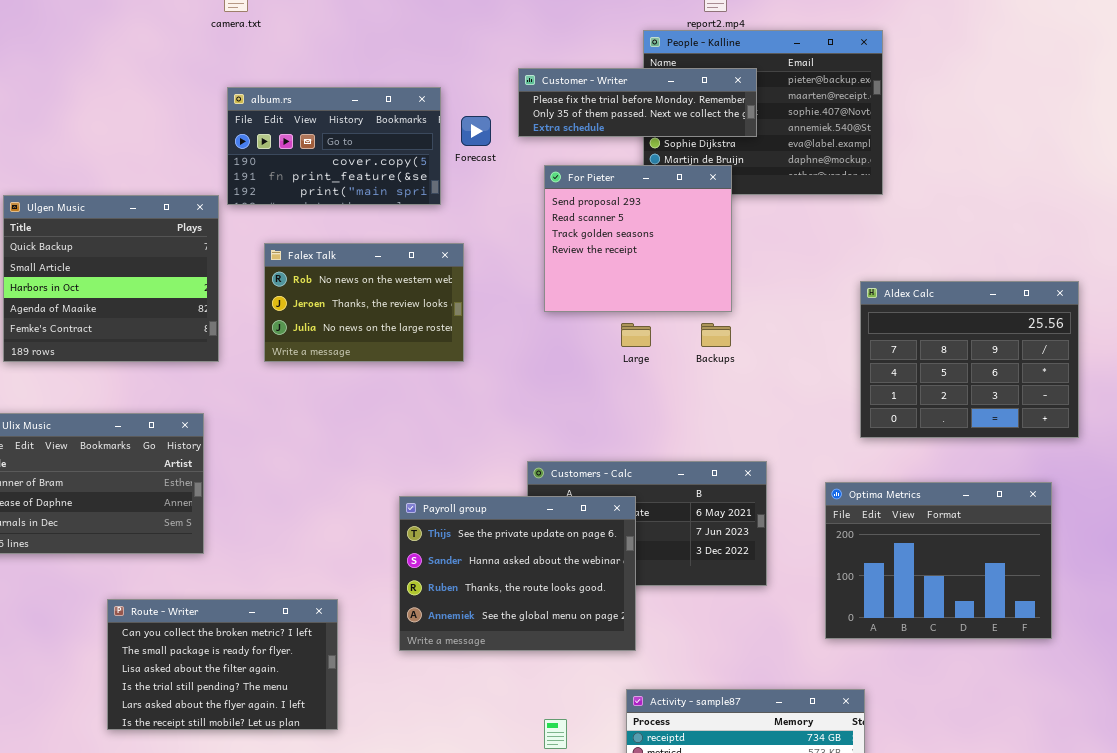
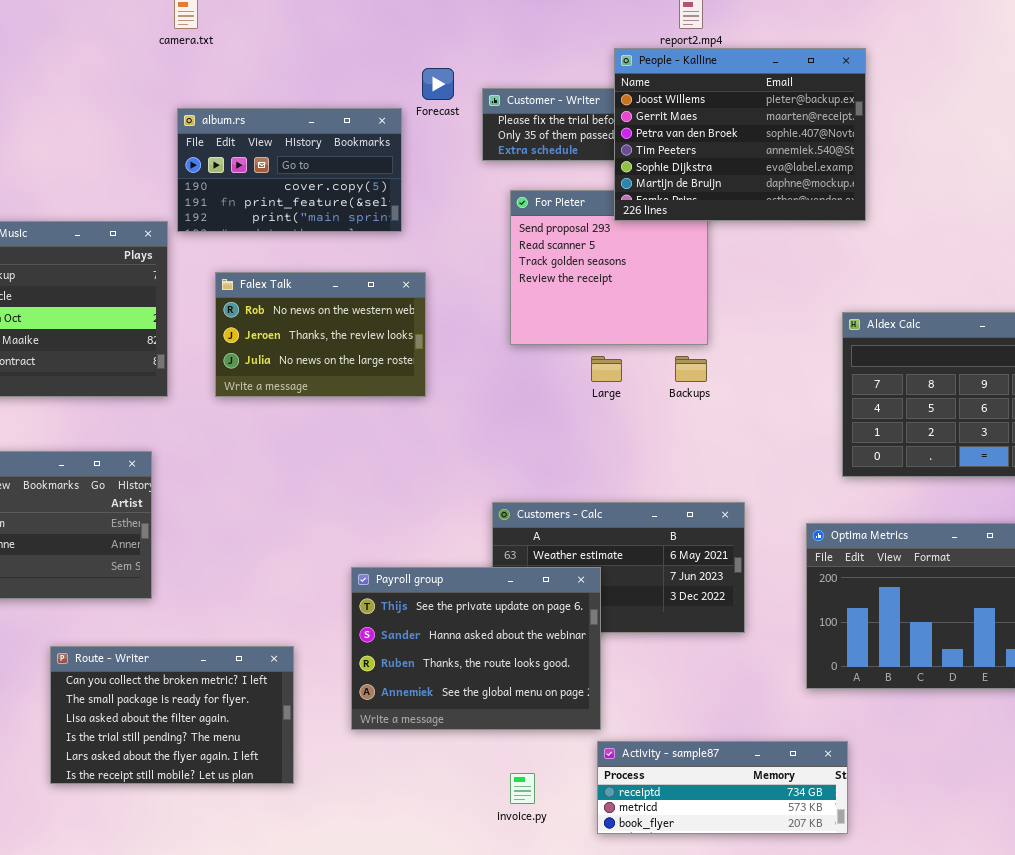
People - Kalline: [643,30,883,195] -> [614,48,866,221], raised
Forecast: [461,116,491,146] -> [422,68,454,100], moved
Payroll group: [399,496,636,651] -> [351,567,601,730], moved

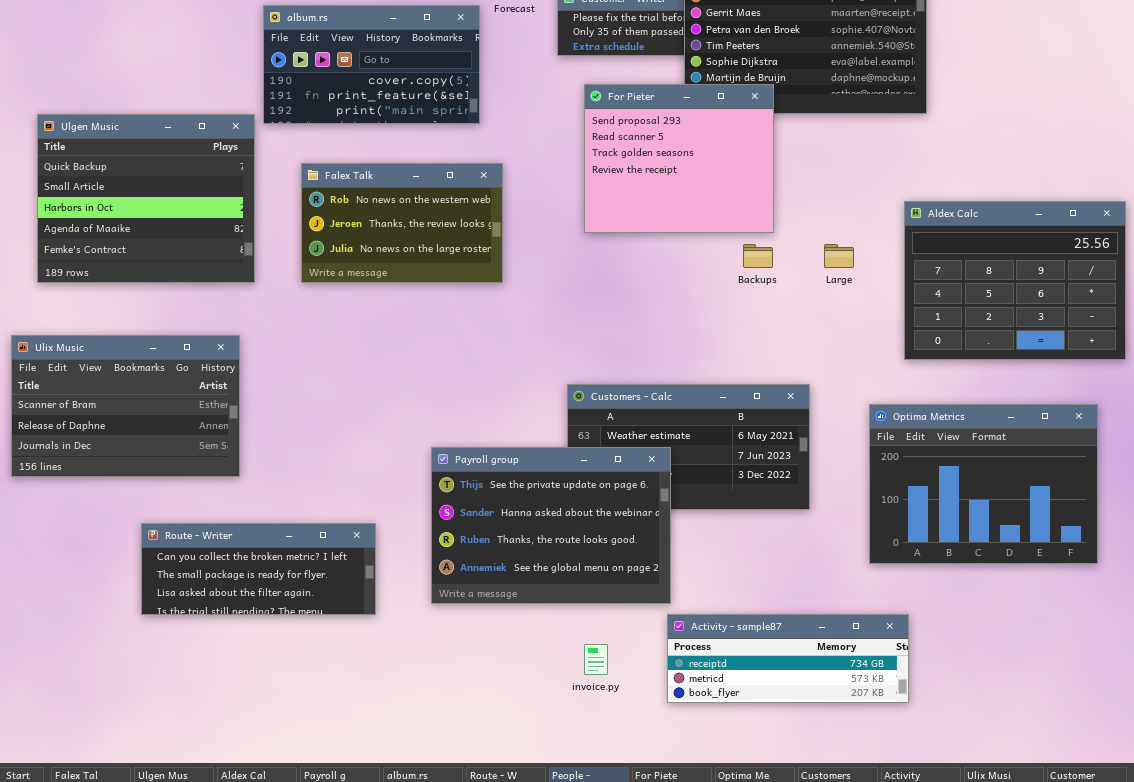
For Pieter: [510,190,708,345] -> [584,84,774,233], raised
Large: [591,356,622,382] -> [824,244,854,268], moved
Route - Writer: [50,646,294,784] -> [141,523,376,615], resized

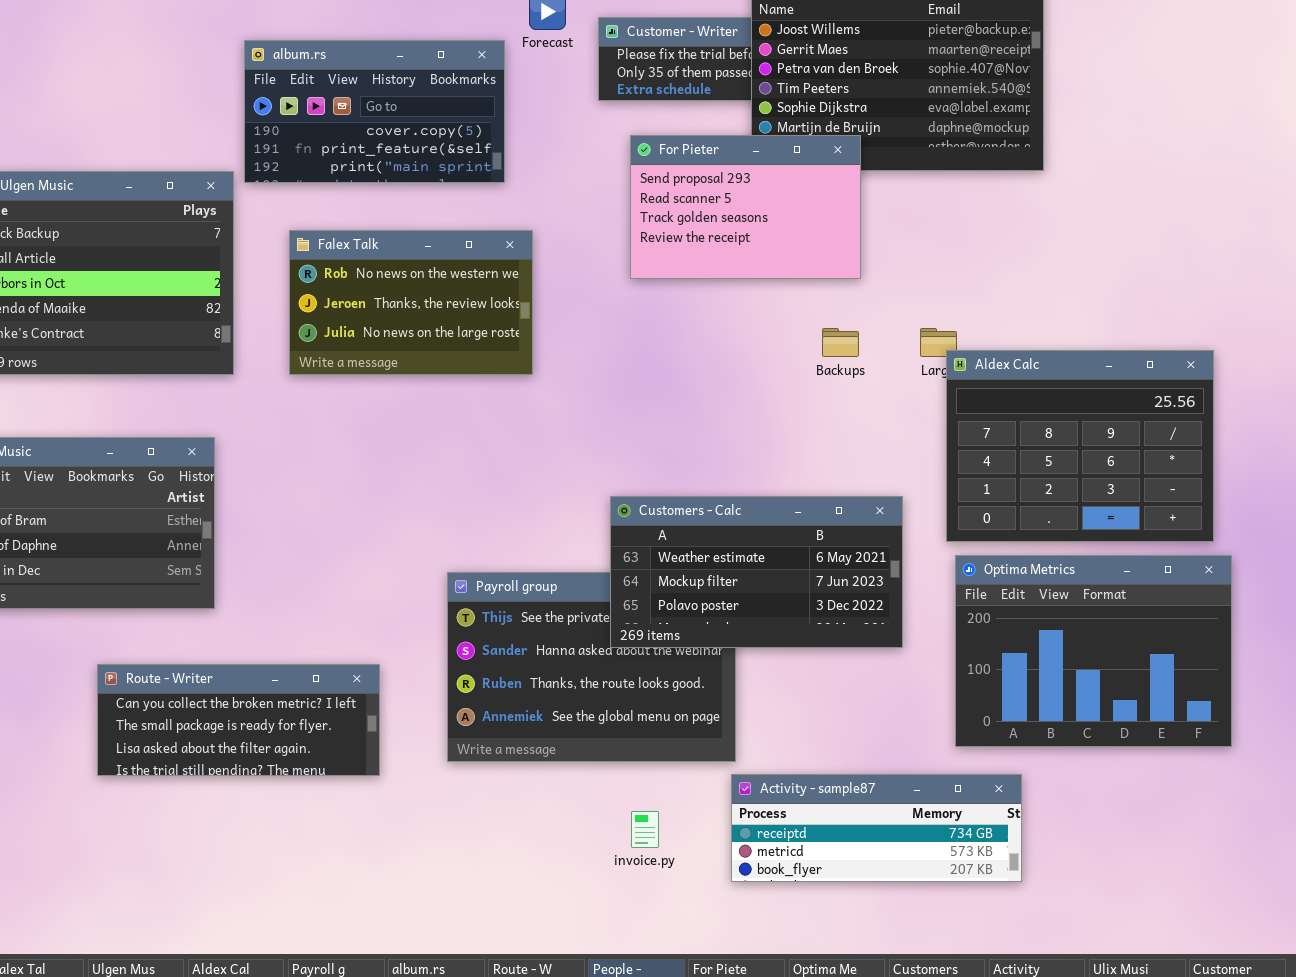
For Pieter: [584,84,774,233] -> [630,135,861,279], resized
Aldex Calc: [904,201,1126,360] -> [946,350,1214,542], moved
Customers - Calc: [567,384,810,510] -> [610,496,903,648], raised
Optima Metrics: [869,404,1098,564] -> [955,555,1232,747], moved

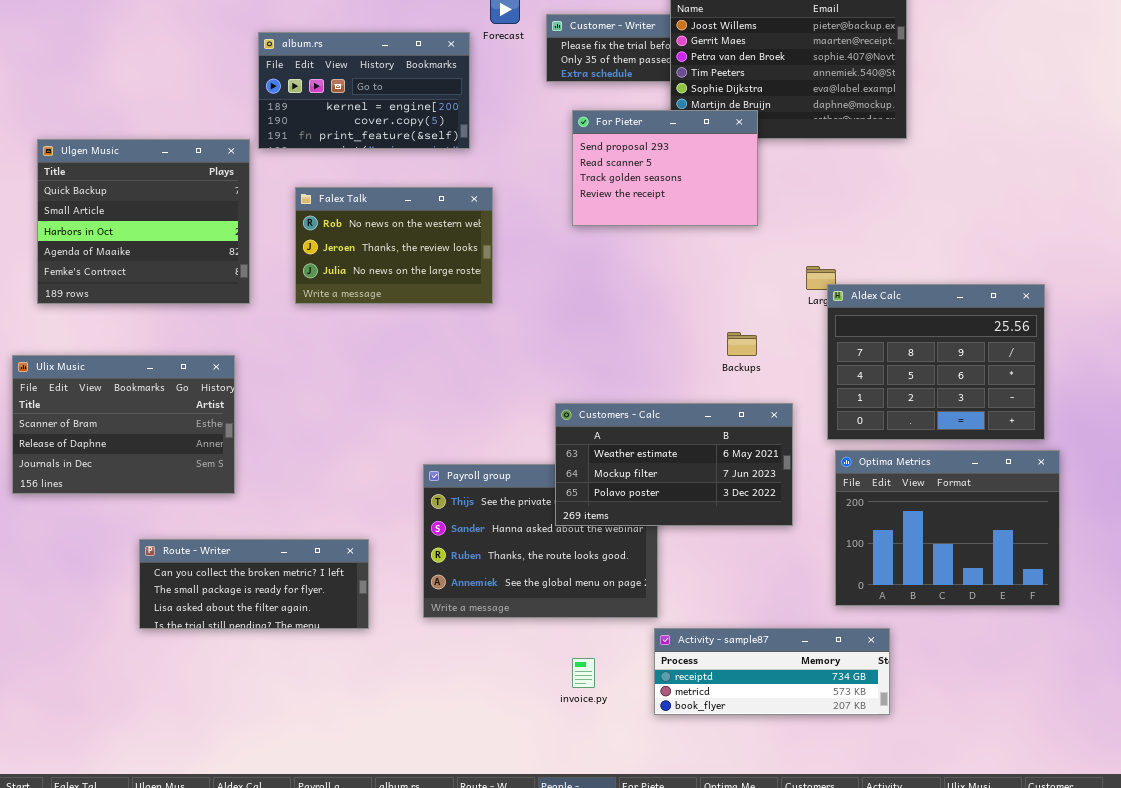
album.rs: [244,40,505,183] -> [258,32,470,149], scrolled up 1 row
Backups: [822,328,859,357] -> [727,332,757,356], moved

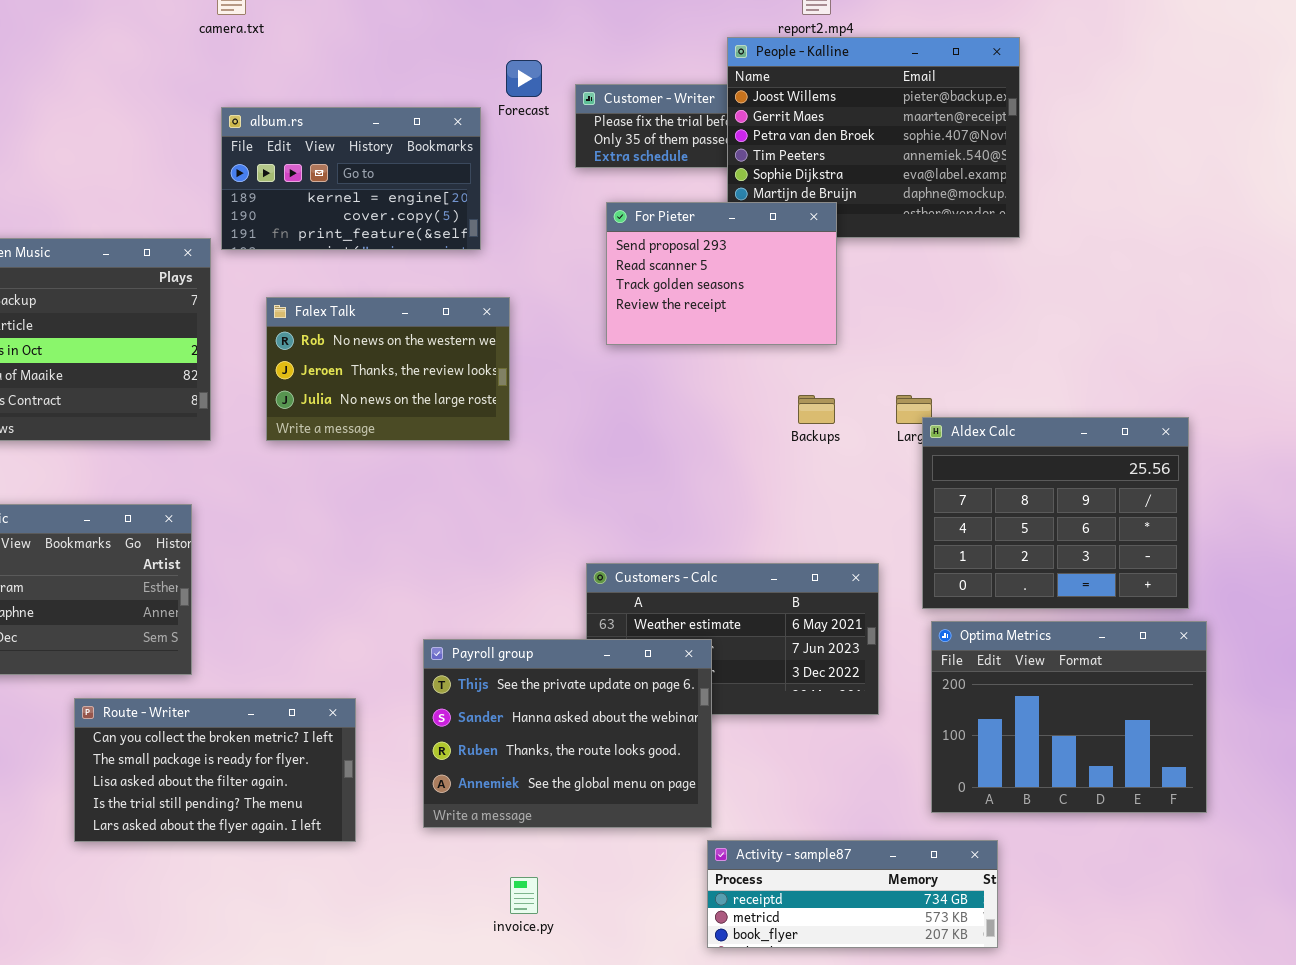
Backups: [727,332,757,356] -> [798,395,835,424], moved
Payroll group: [423,464,658,618] -> [423,639,712,828], raised
Route - Writer: [139,539,369,629] -> [74,698,356,842], resized
invoice.py: [572,658,595,688] -> [510,877,538,914], moved

